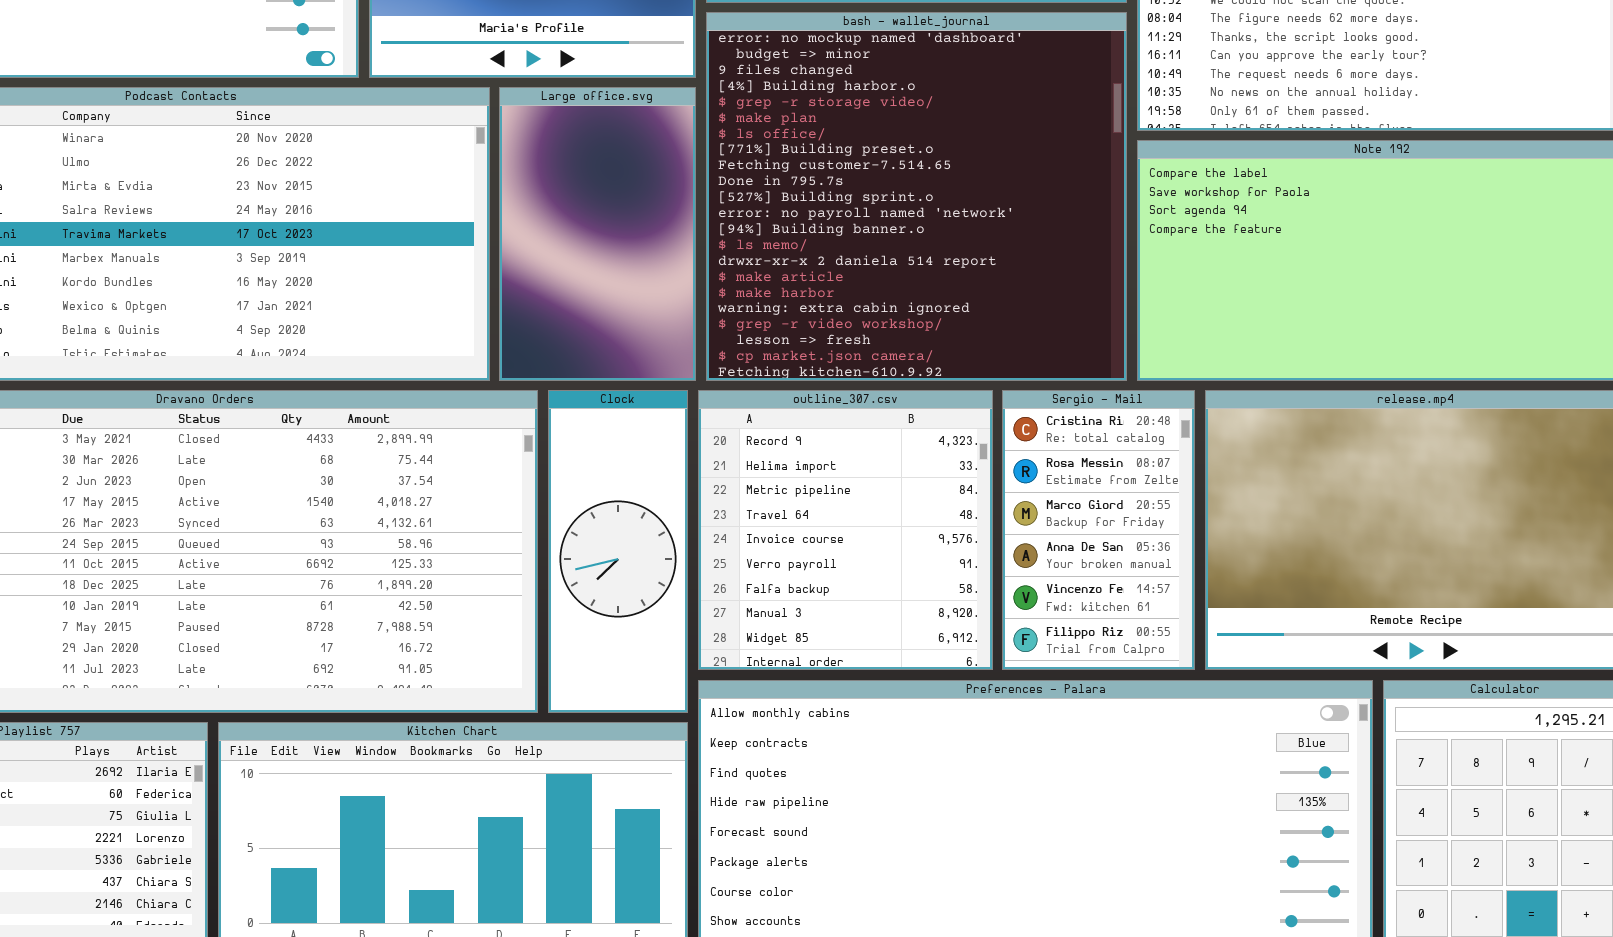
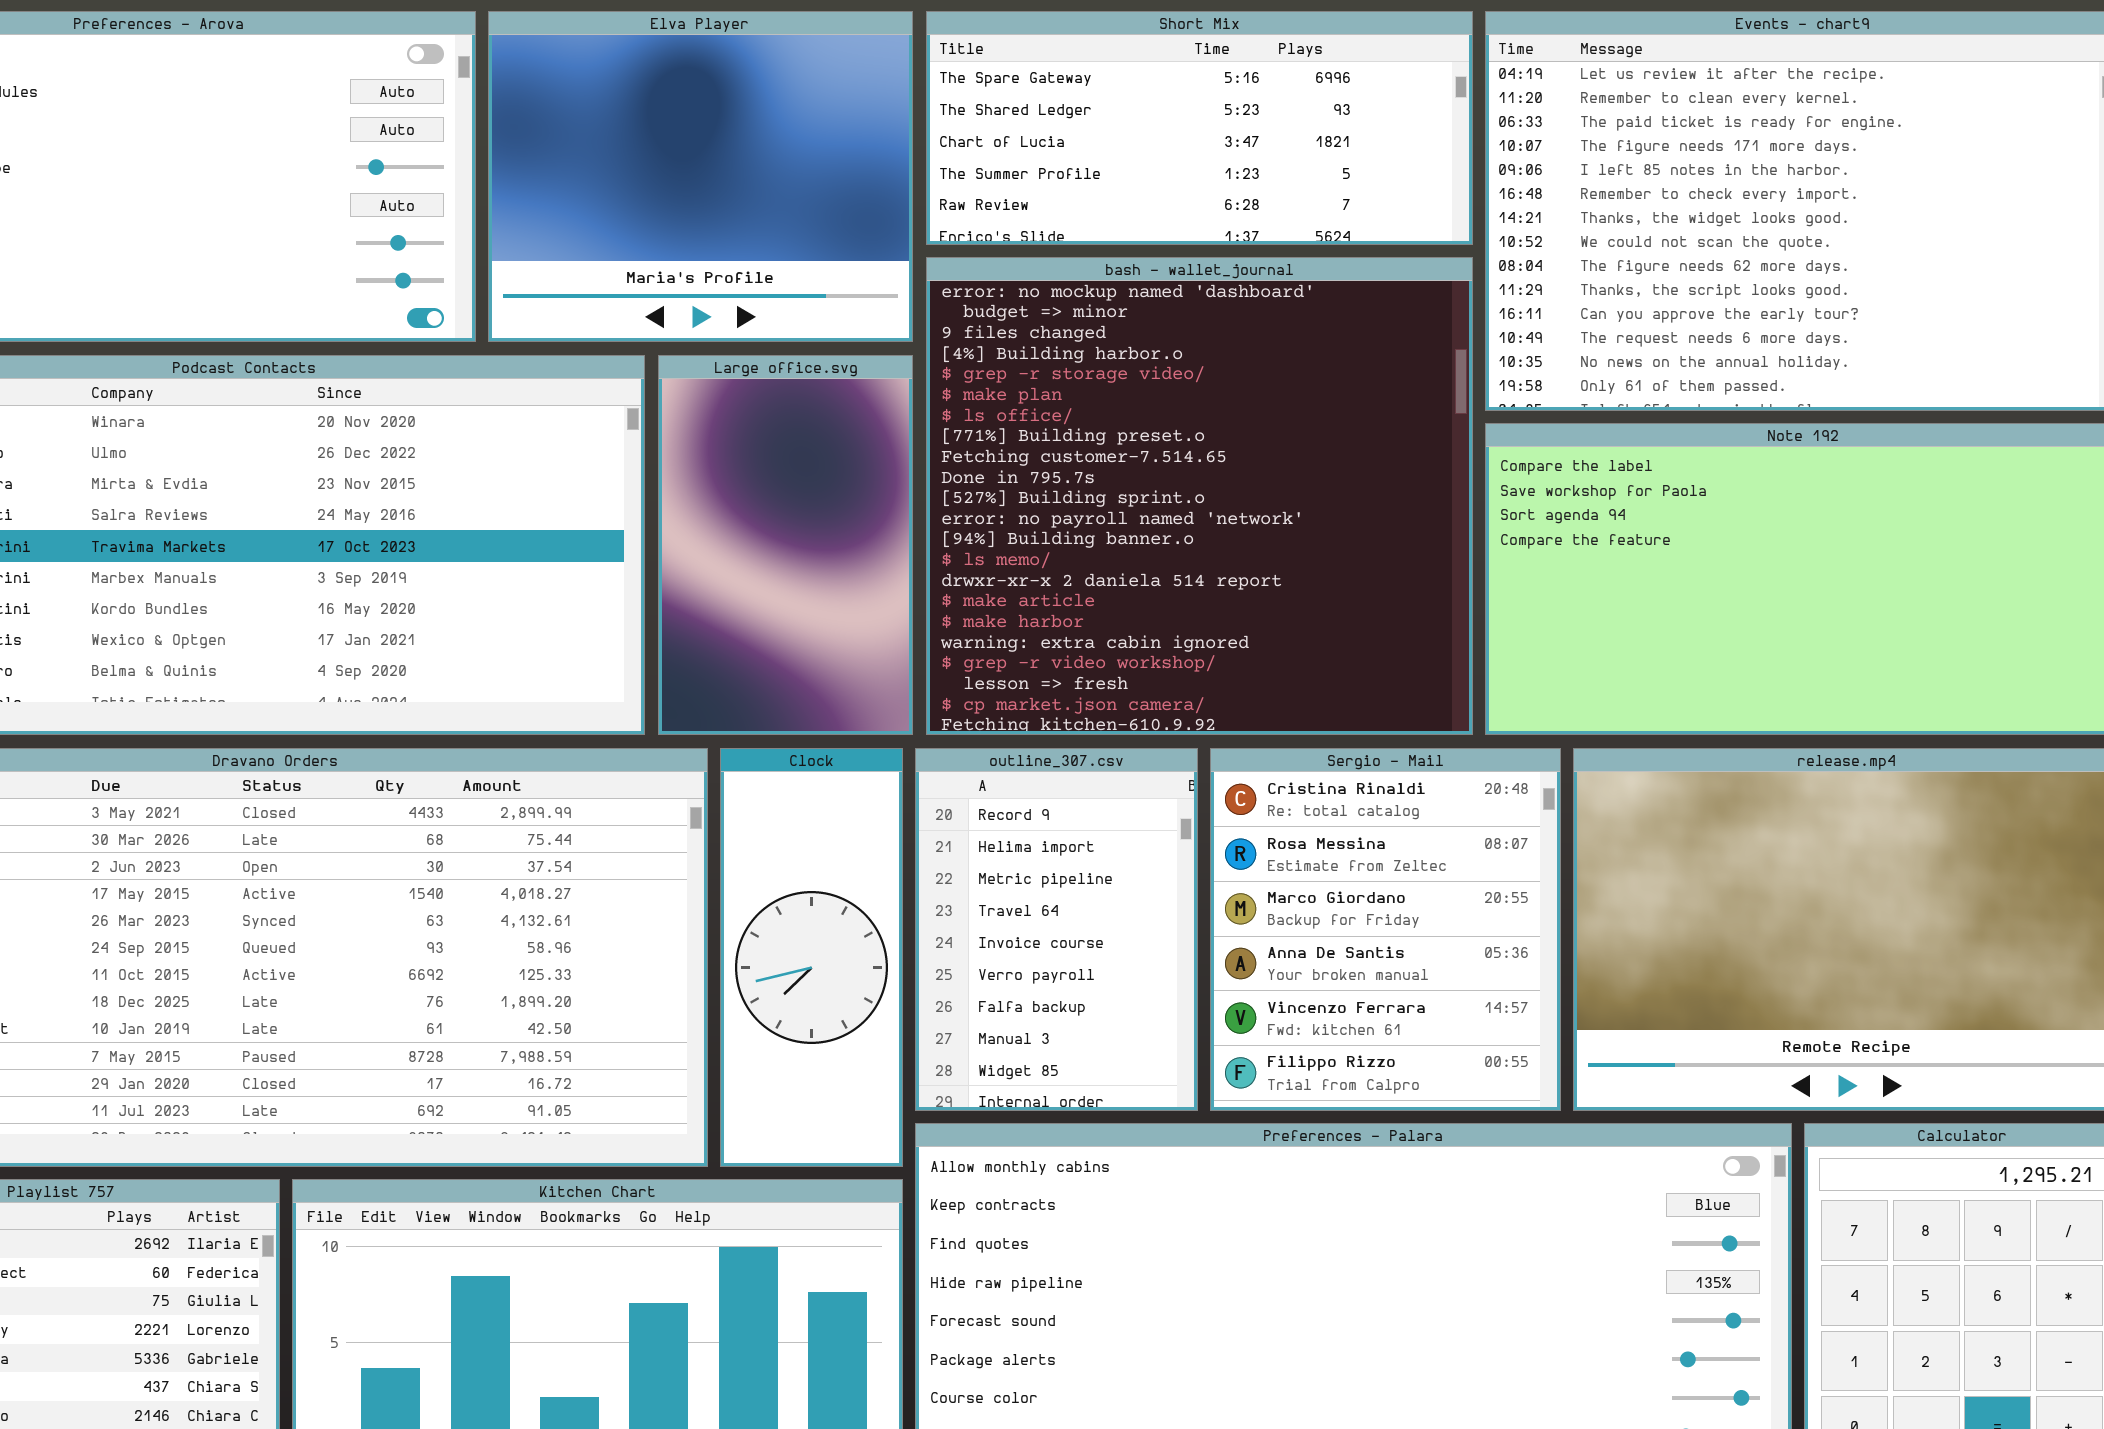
outline_307.csv: [698,390,993,670] -> [915,748,1198,1111], resized
Sergio - Mail: [1002,390,1195,670] -> [1210,748,1561,1111], resized

